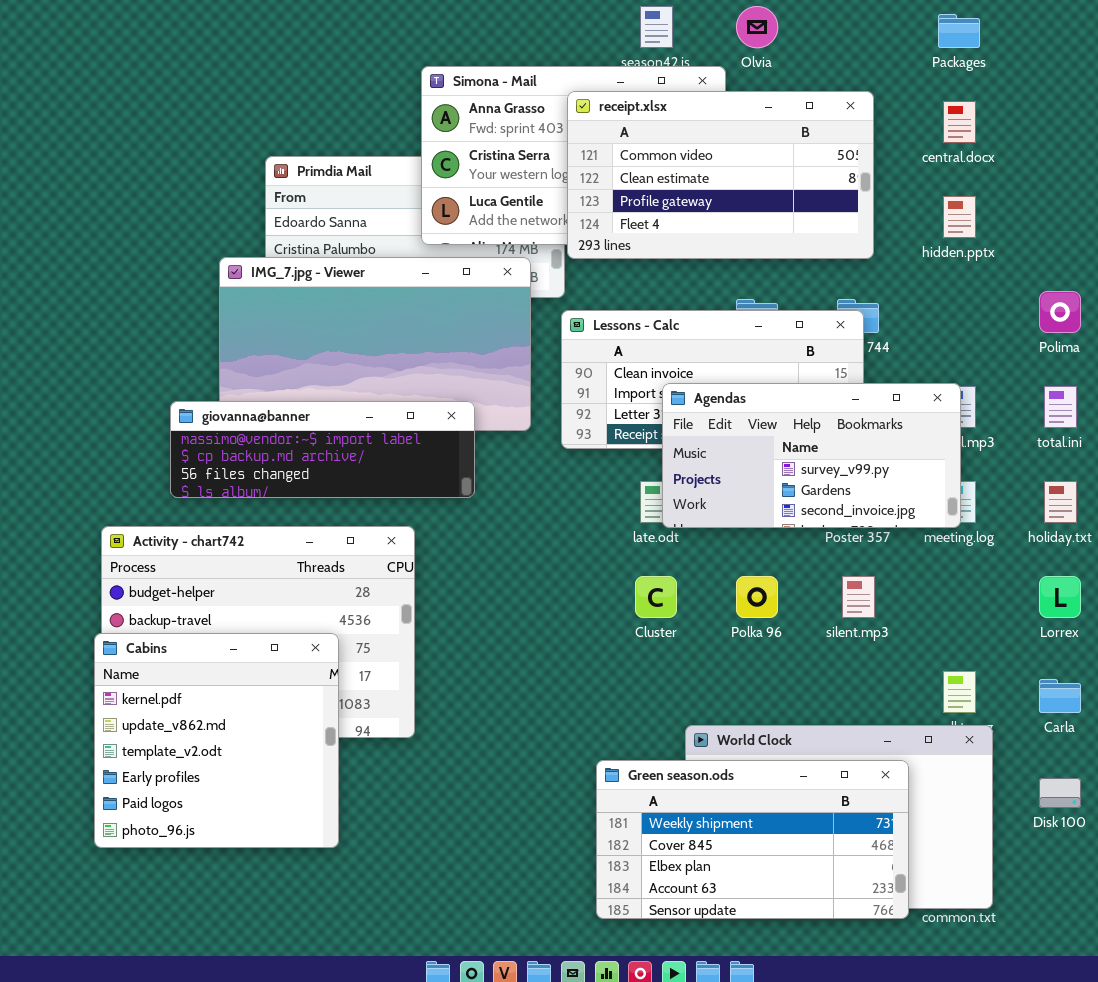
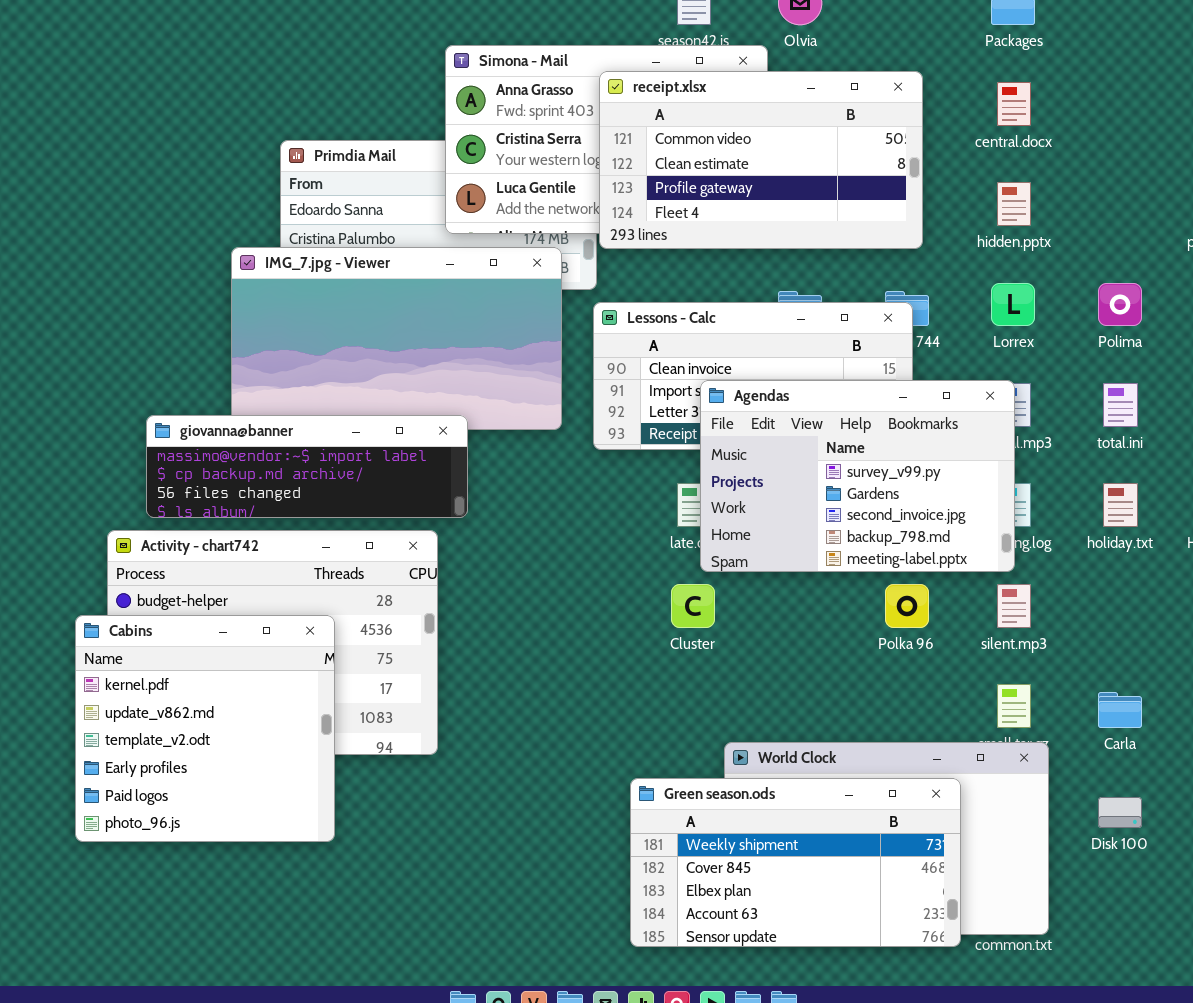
Agendas: [662,383,961,528] -> [700,380,1015,572], resized
giovanna@banner: [170,401,475,498] -> [146,415,468,518], moved
Polka 96: [736,576,778,618] -> [885,584,929,628], moved
silent.mp3: [842,576,875,618] -> [997,584,1031,628], moved
Lorrex: [1039,576,1081,618] -> [991,283,1035,326], moved
Cabins: [94,633,339,848] -> [75,615,335,842], moved

